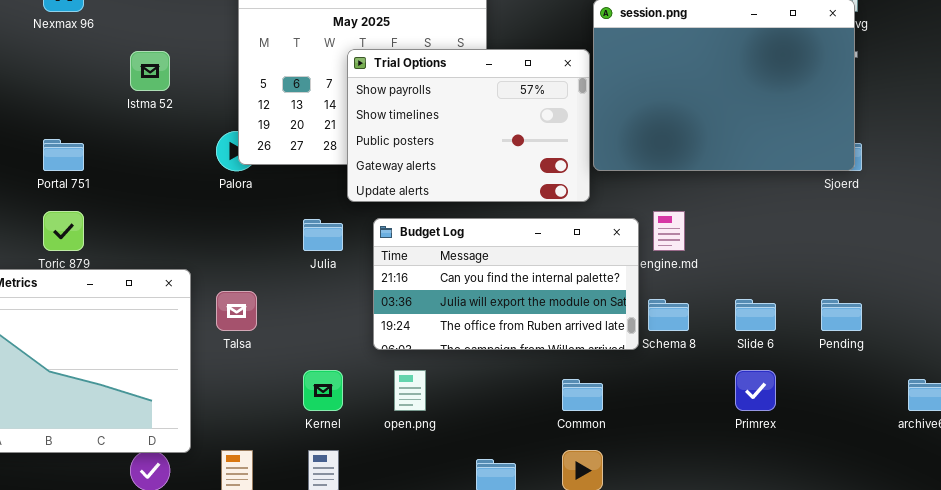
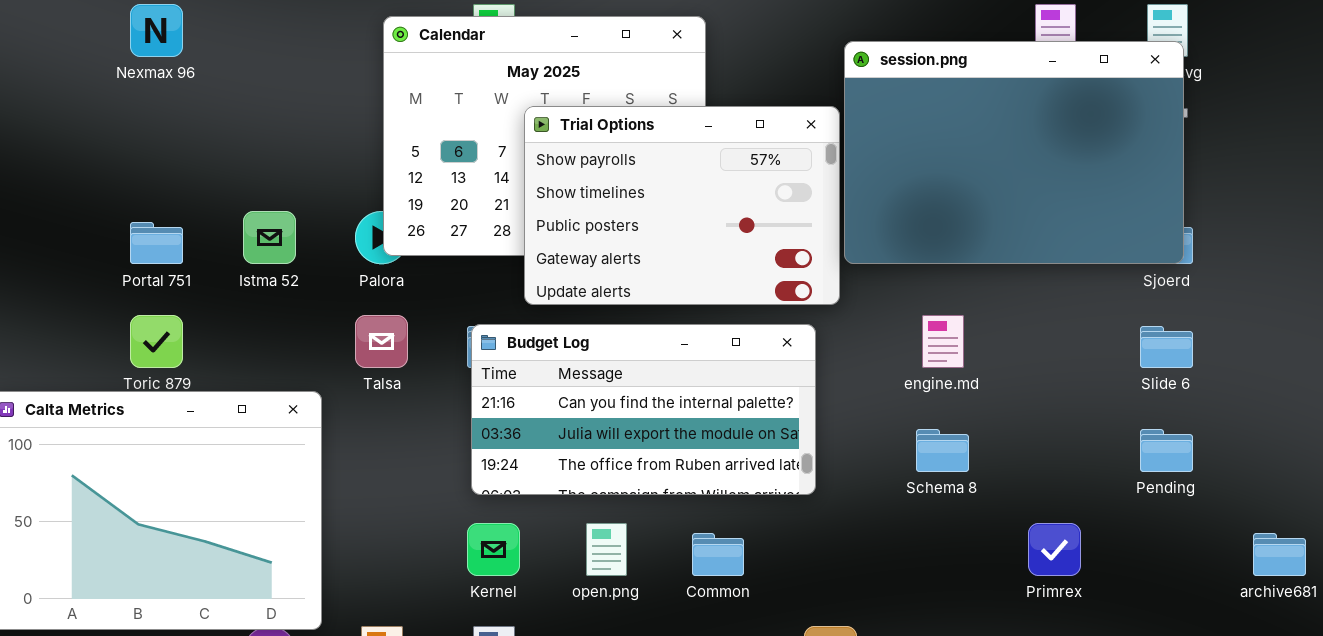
Istma 52: [130,51,170,91] -> [243,211,296,264], moved
Budget Log: [373,218,639,350] -> [471,324,816,495], moved
Talsa: [216,291,257,331] -> [355,315,408,368], moved
Slide 6: [735,299,776,331] -> [1140,326,1193,368], moved
Common: [562,379,603,411] -> [692,533,744,576], moved

